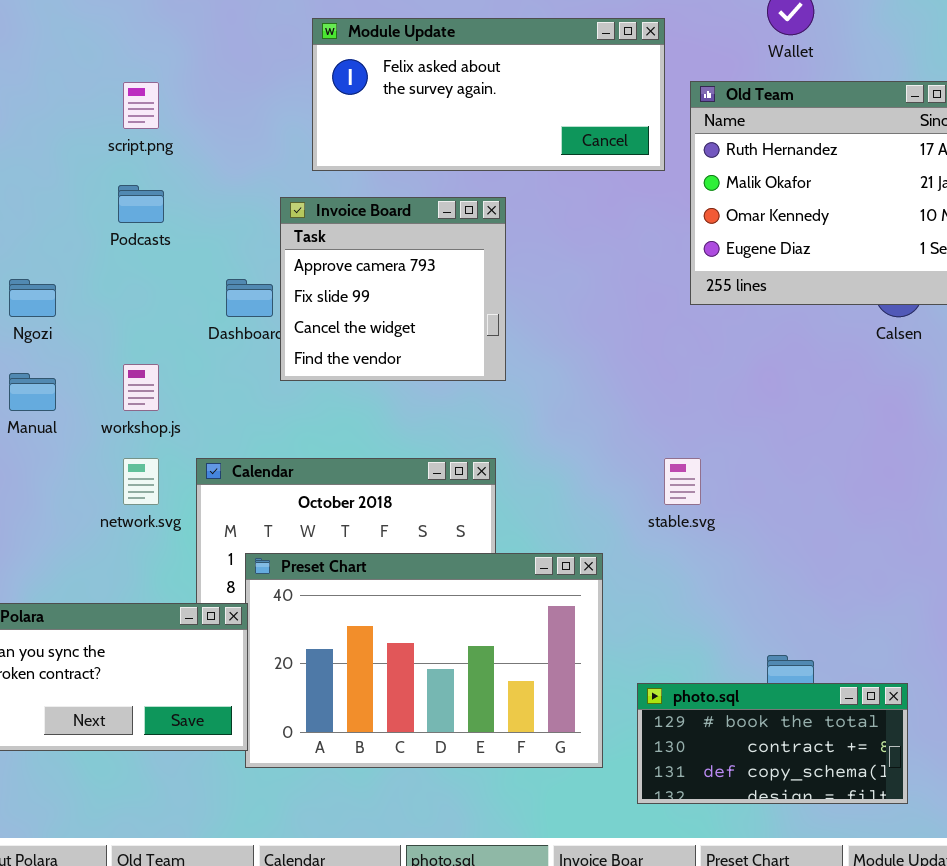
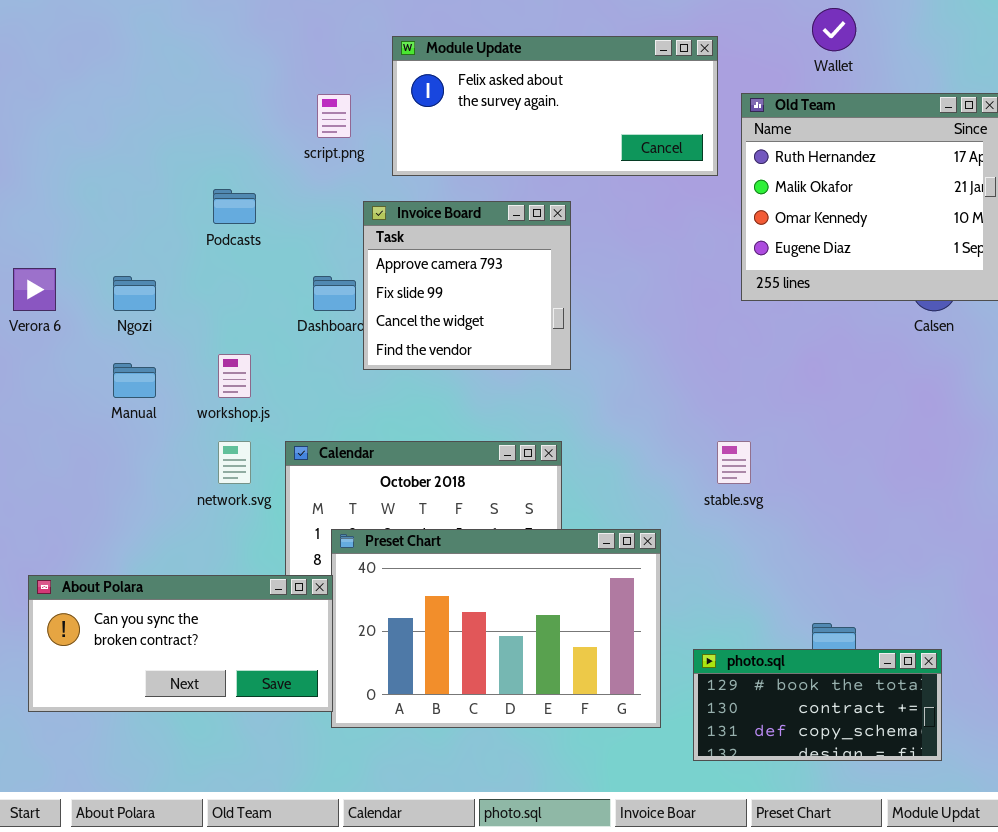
script.png: [123,82,159,129] -> [317,94,351,138], moved

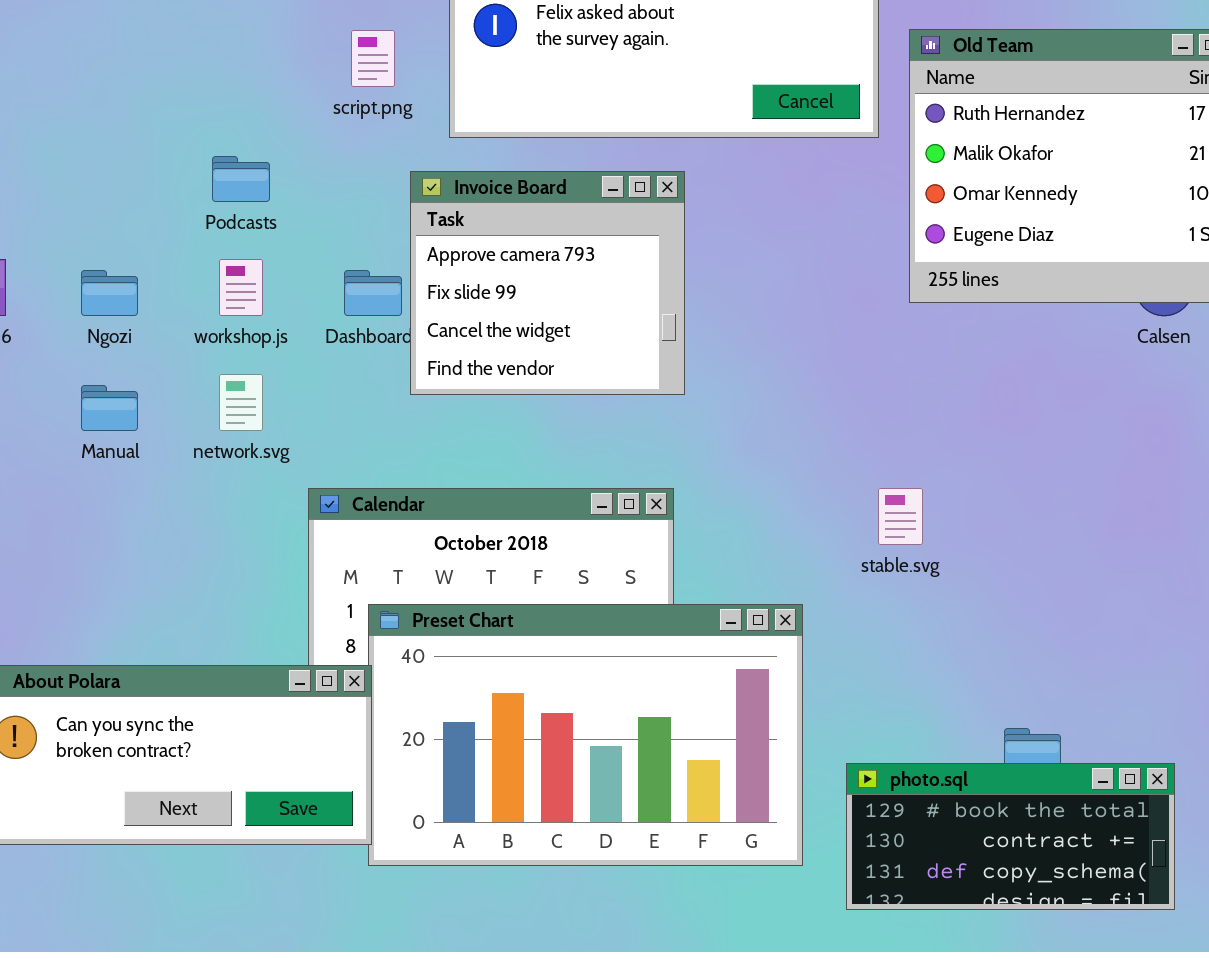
workshop.js: [218,354,251,398] -> [219,259,263,316], moved
network.svg: [218,441,251,484] -> [219,374,263,431], moved

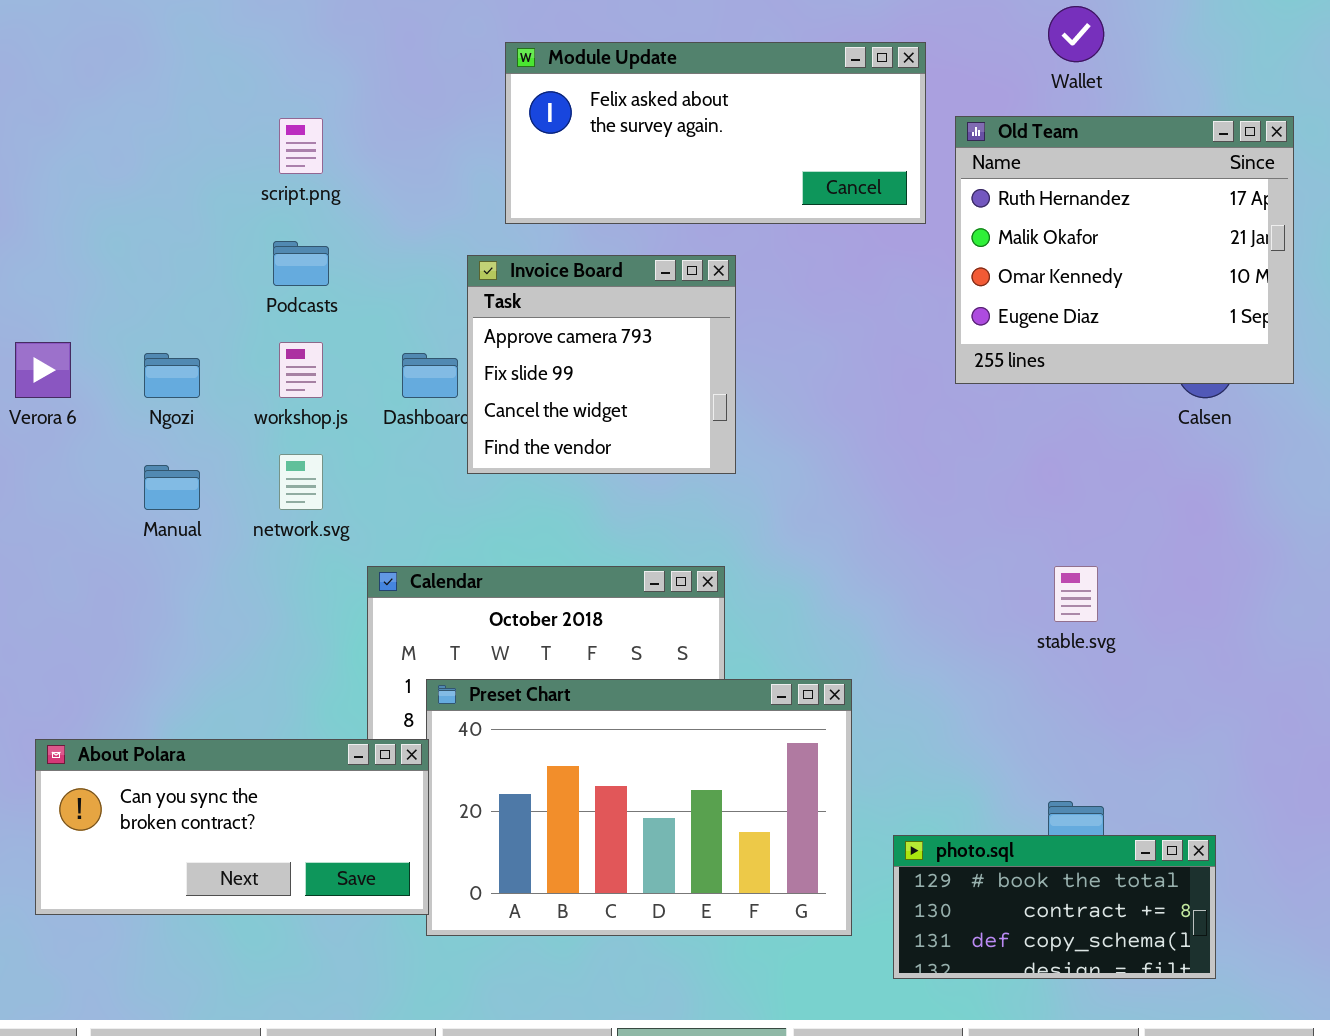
script.png: [351,30,395,87] -> [279,118,323,174], moved
stable.svg: [878,488,923,545] -> [1054,566,1098,622], moved

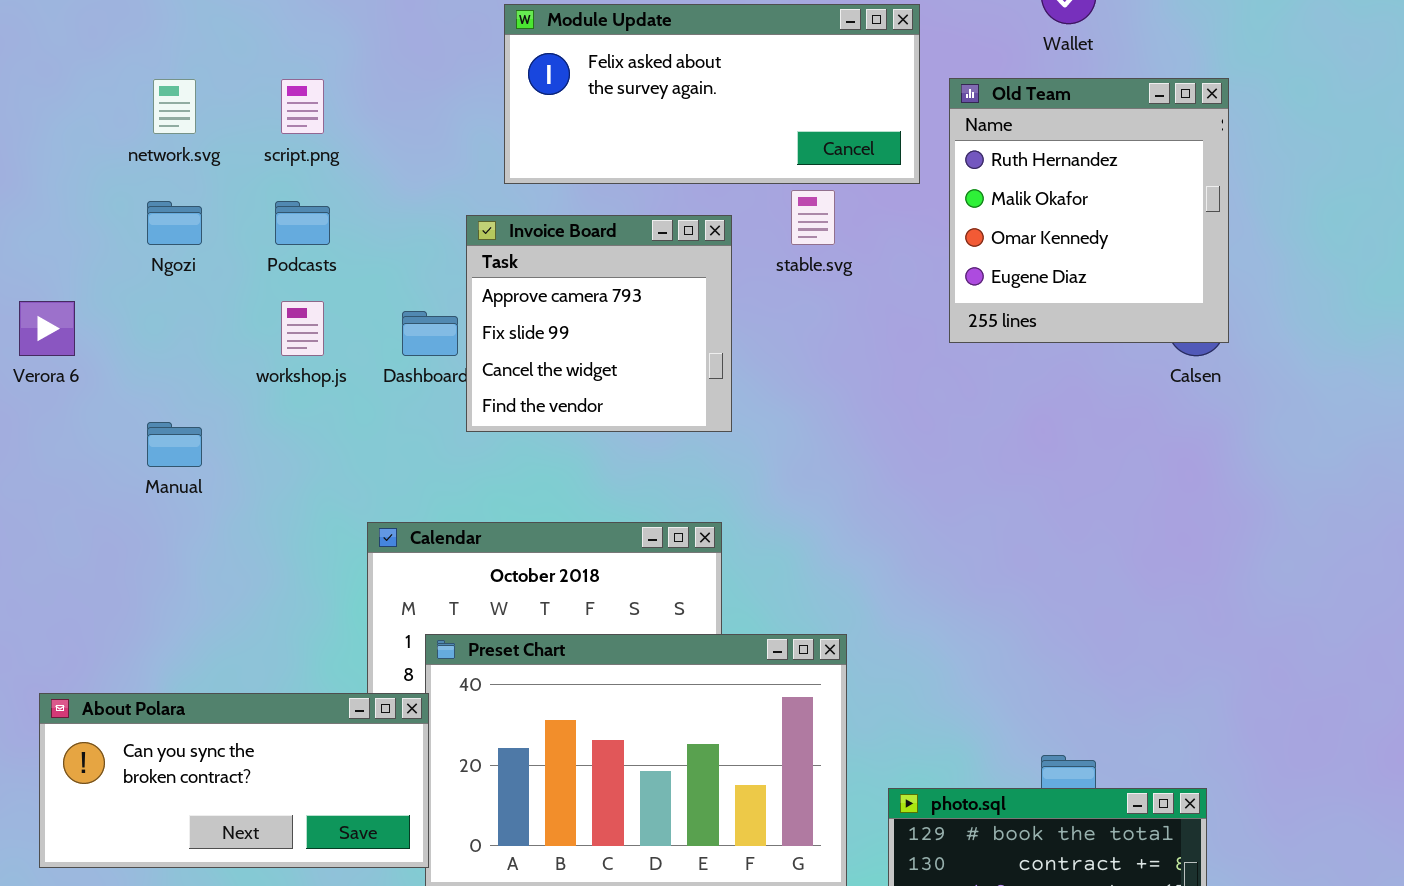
Old Team: [955,116,1294,384] -> [949,78,1229,343], resized
Ngozi: [144,353,200,398] -> [147,201,202,245], moved
network.svg: [279,454,323,510] -> [153,79,196,134], moved
stable.svg: [1054,566,1098,622] -> [791,190,835,245], moved

